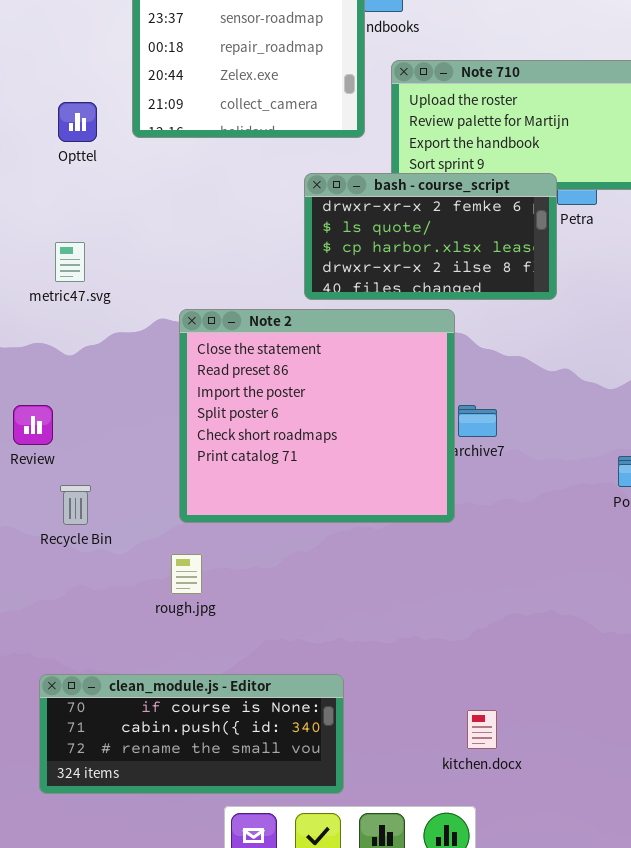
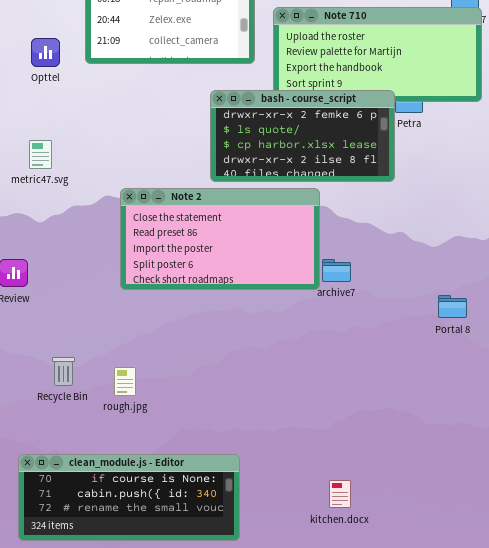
Note 2: [179,309,455,523] -> [120,188,320,290], resized
Recycle Bin: [60,485,91,525] -> [52,357,75,386], moved

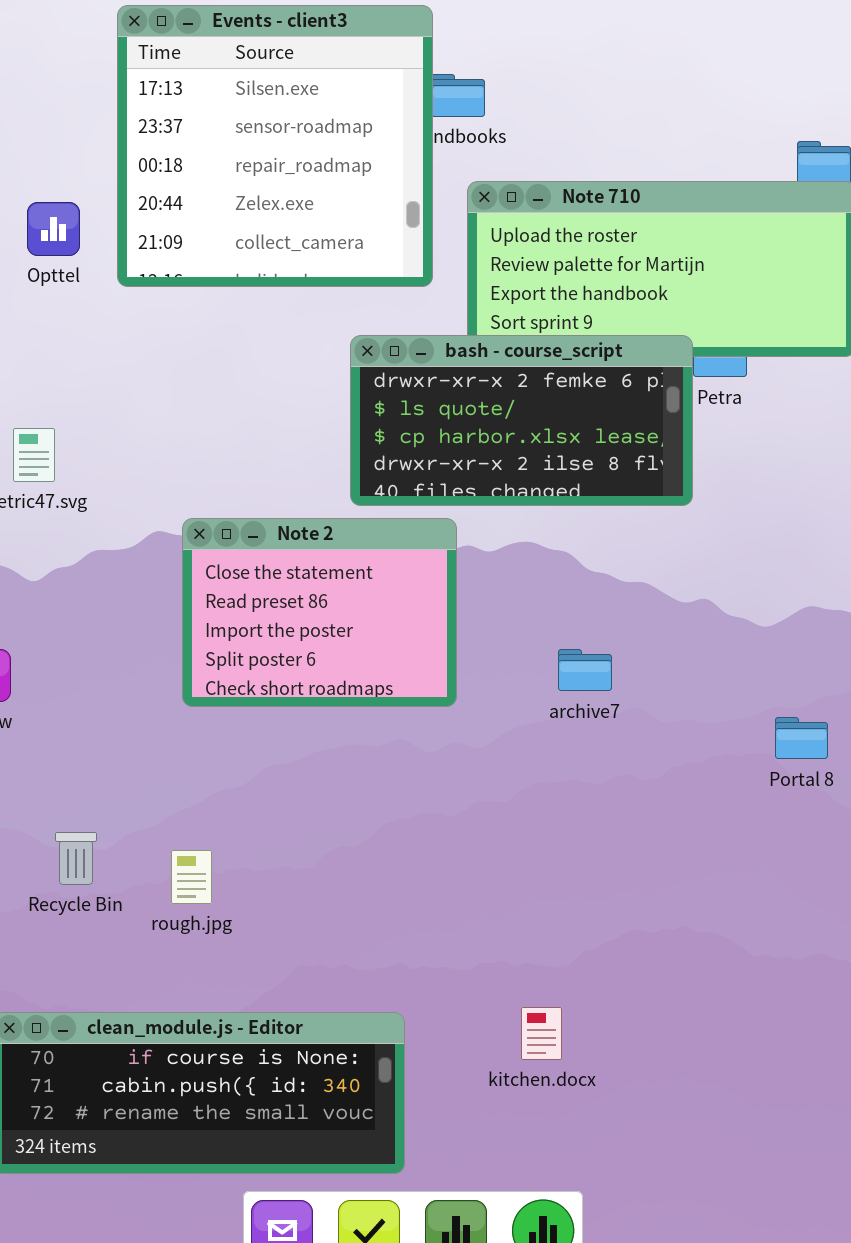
Opttel: [31,38,60,67] -> [27,202,80,256], moved
Note 2: [120,188,320,290] -> [182,518,457,707], resized
kitchen.docx: [329,480,351,508] -> [521,1007,562,1060], moved

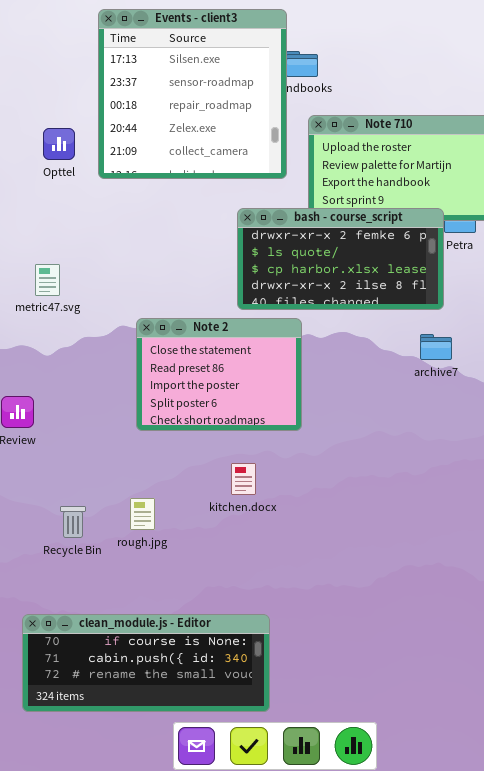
archive7: [558,649,612,691] -> [420,334,452,360], moved
rough.jpg: [171,850,212,904] -> [130,498,155,530], moved
kitchen.docx: [521,1007,562,1060] -> [231,463,256,495], moved

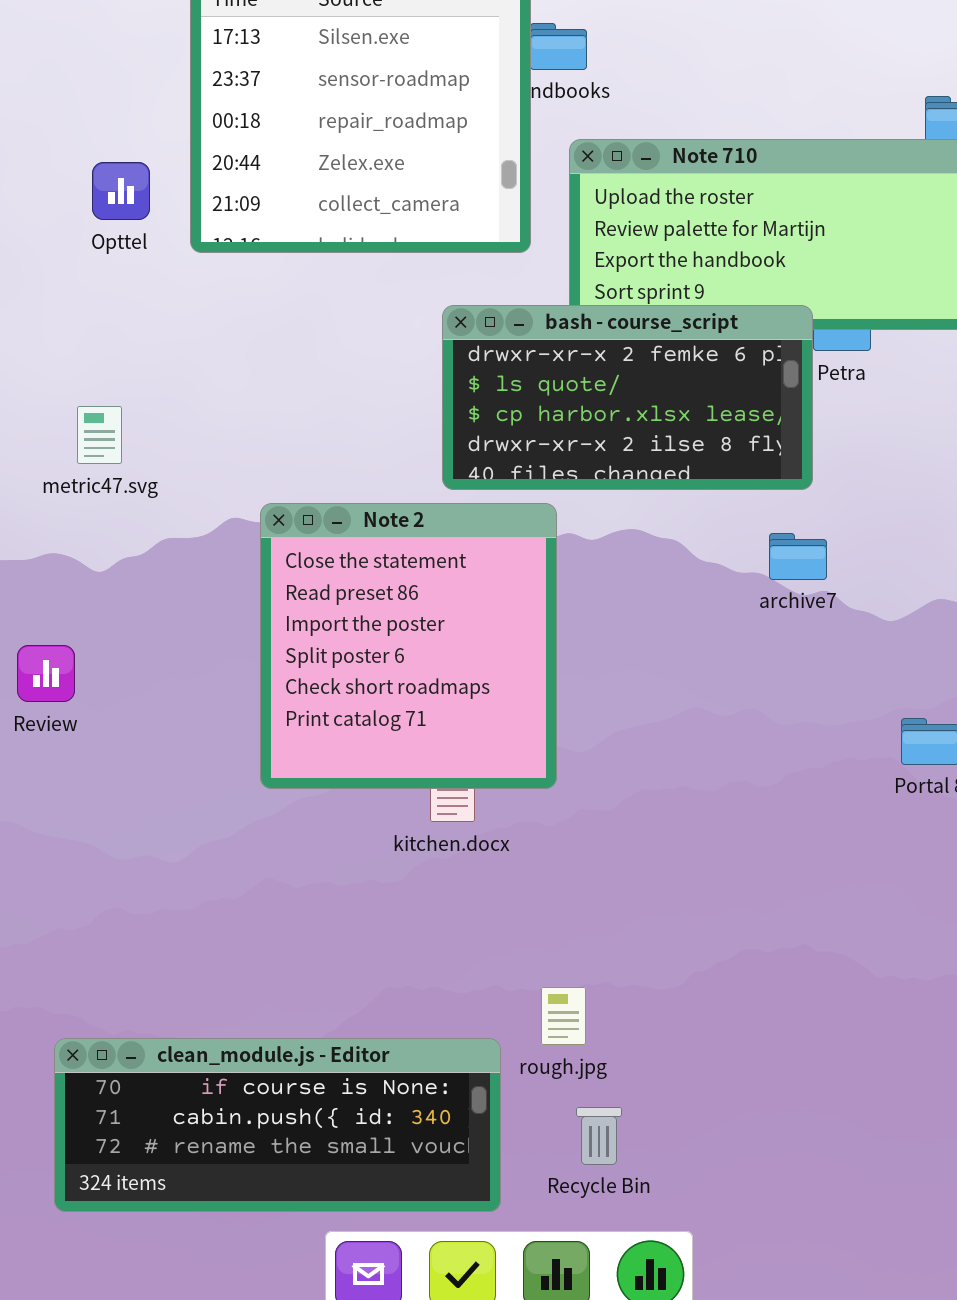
Note 2: [136,318,302,431] -> [260,503,557,789], resized
rough.jpg: [130,498,155,530] -> [541,987,586,1045], moved
Recycle Bin: [60,506,86,538] -> [576,1107,622,1165], moved

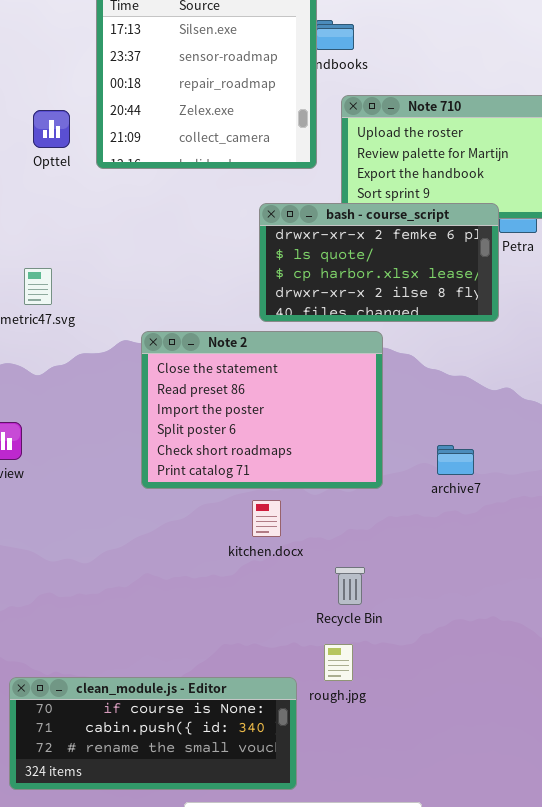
Note 2: [260,503,557,789] -> [141,331,383,489], resized
archive7: [769,533,827,580] -> [437,445,474,475], moved
Recycle Bin: [576,1107,622,1165] -> [335,567,365,605], moved

